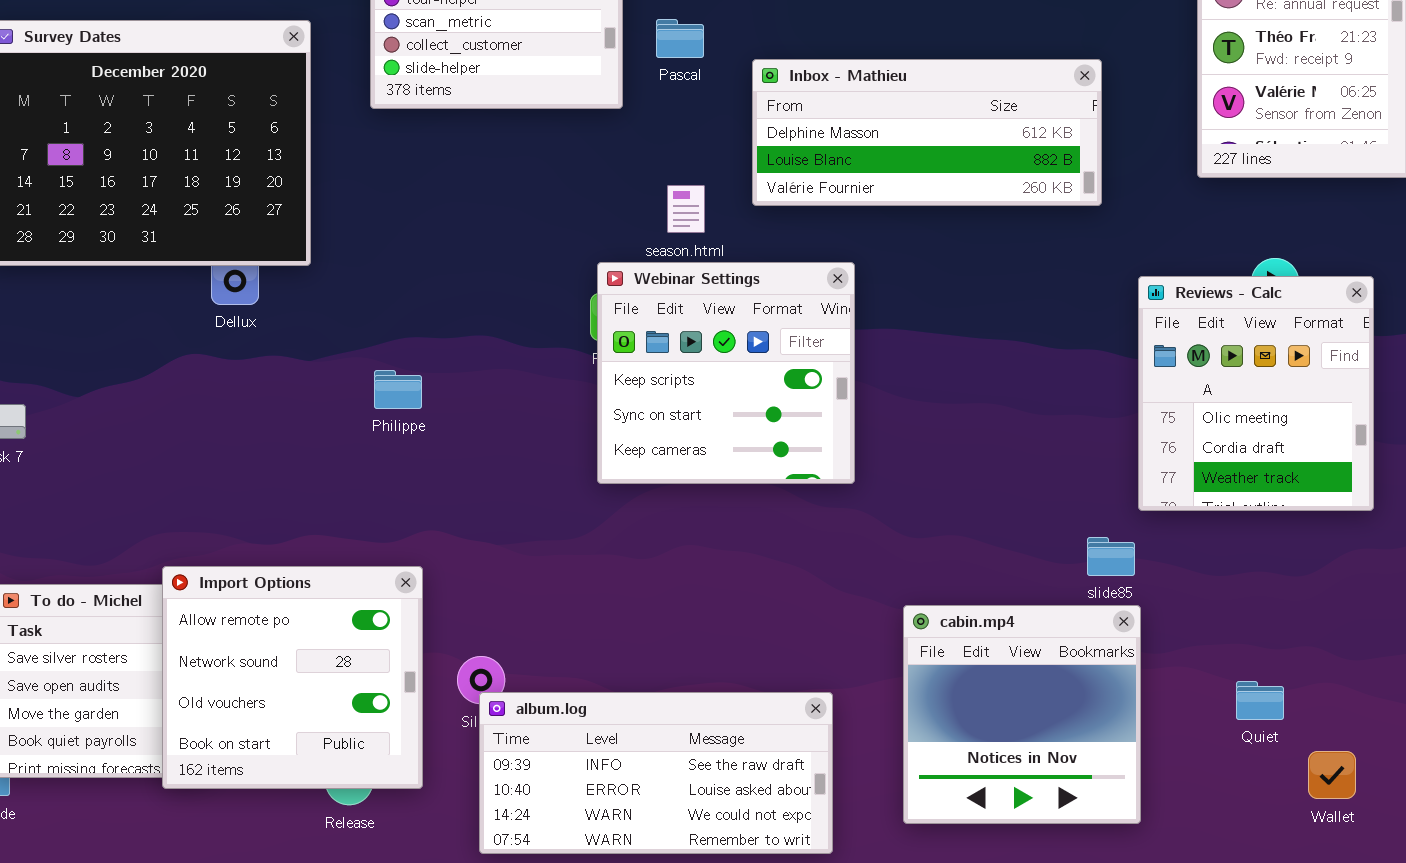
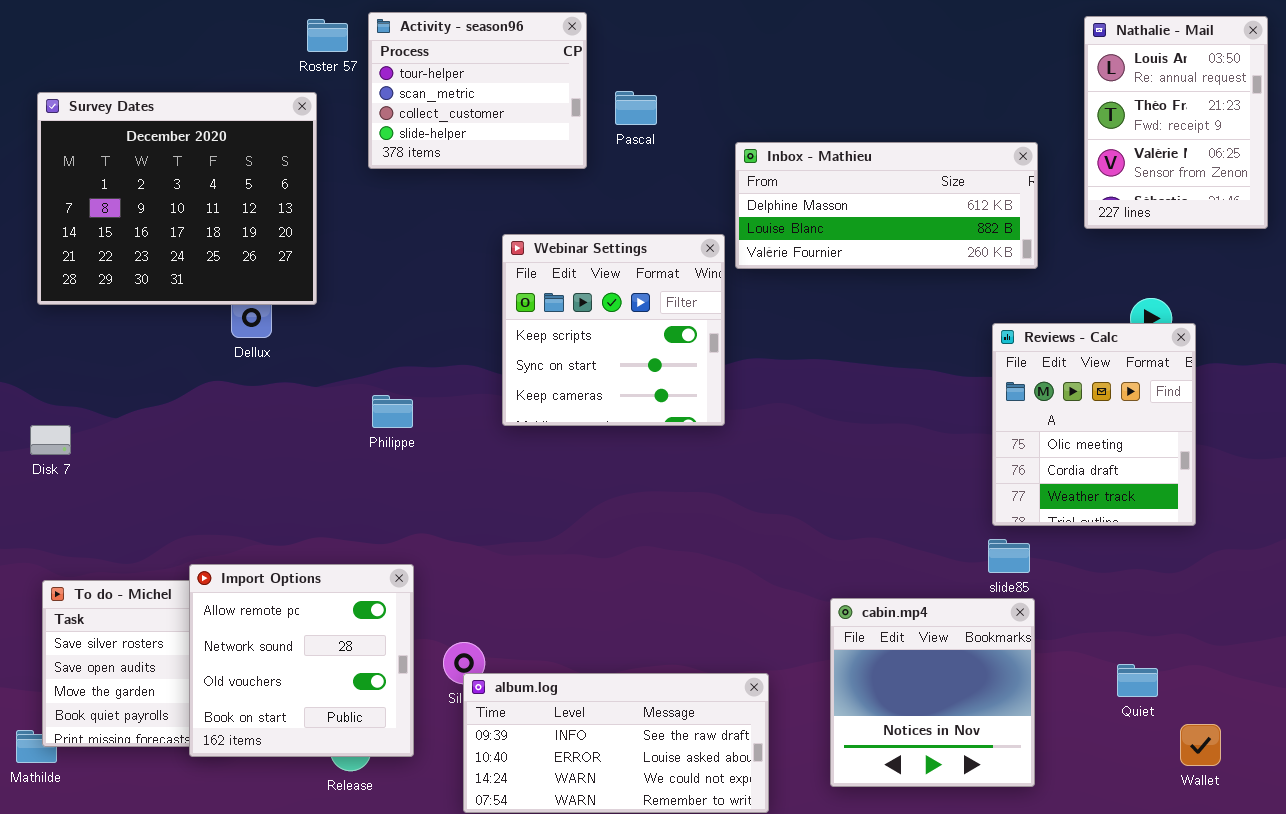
Inbox - Mathieu: [752,59,1102,206] -> [735,142,1038,269], moved
Webinar Settings: [597,262,855,484] -> [502,234,725,426], moved
Reviews - Calc: [1138,276,1374,511] -> [992,323,1196,526], moved

